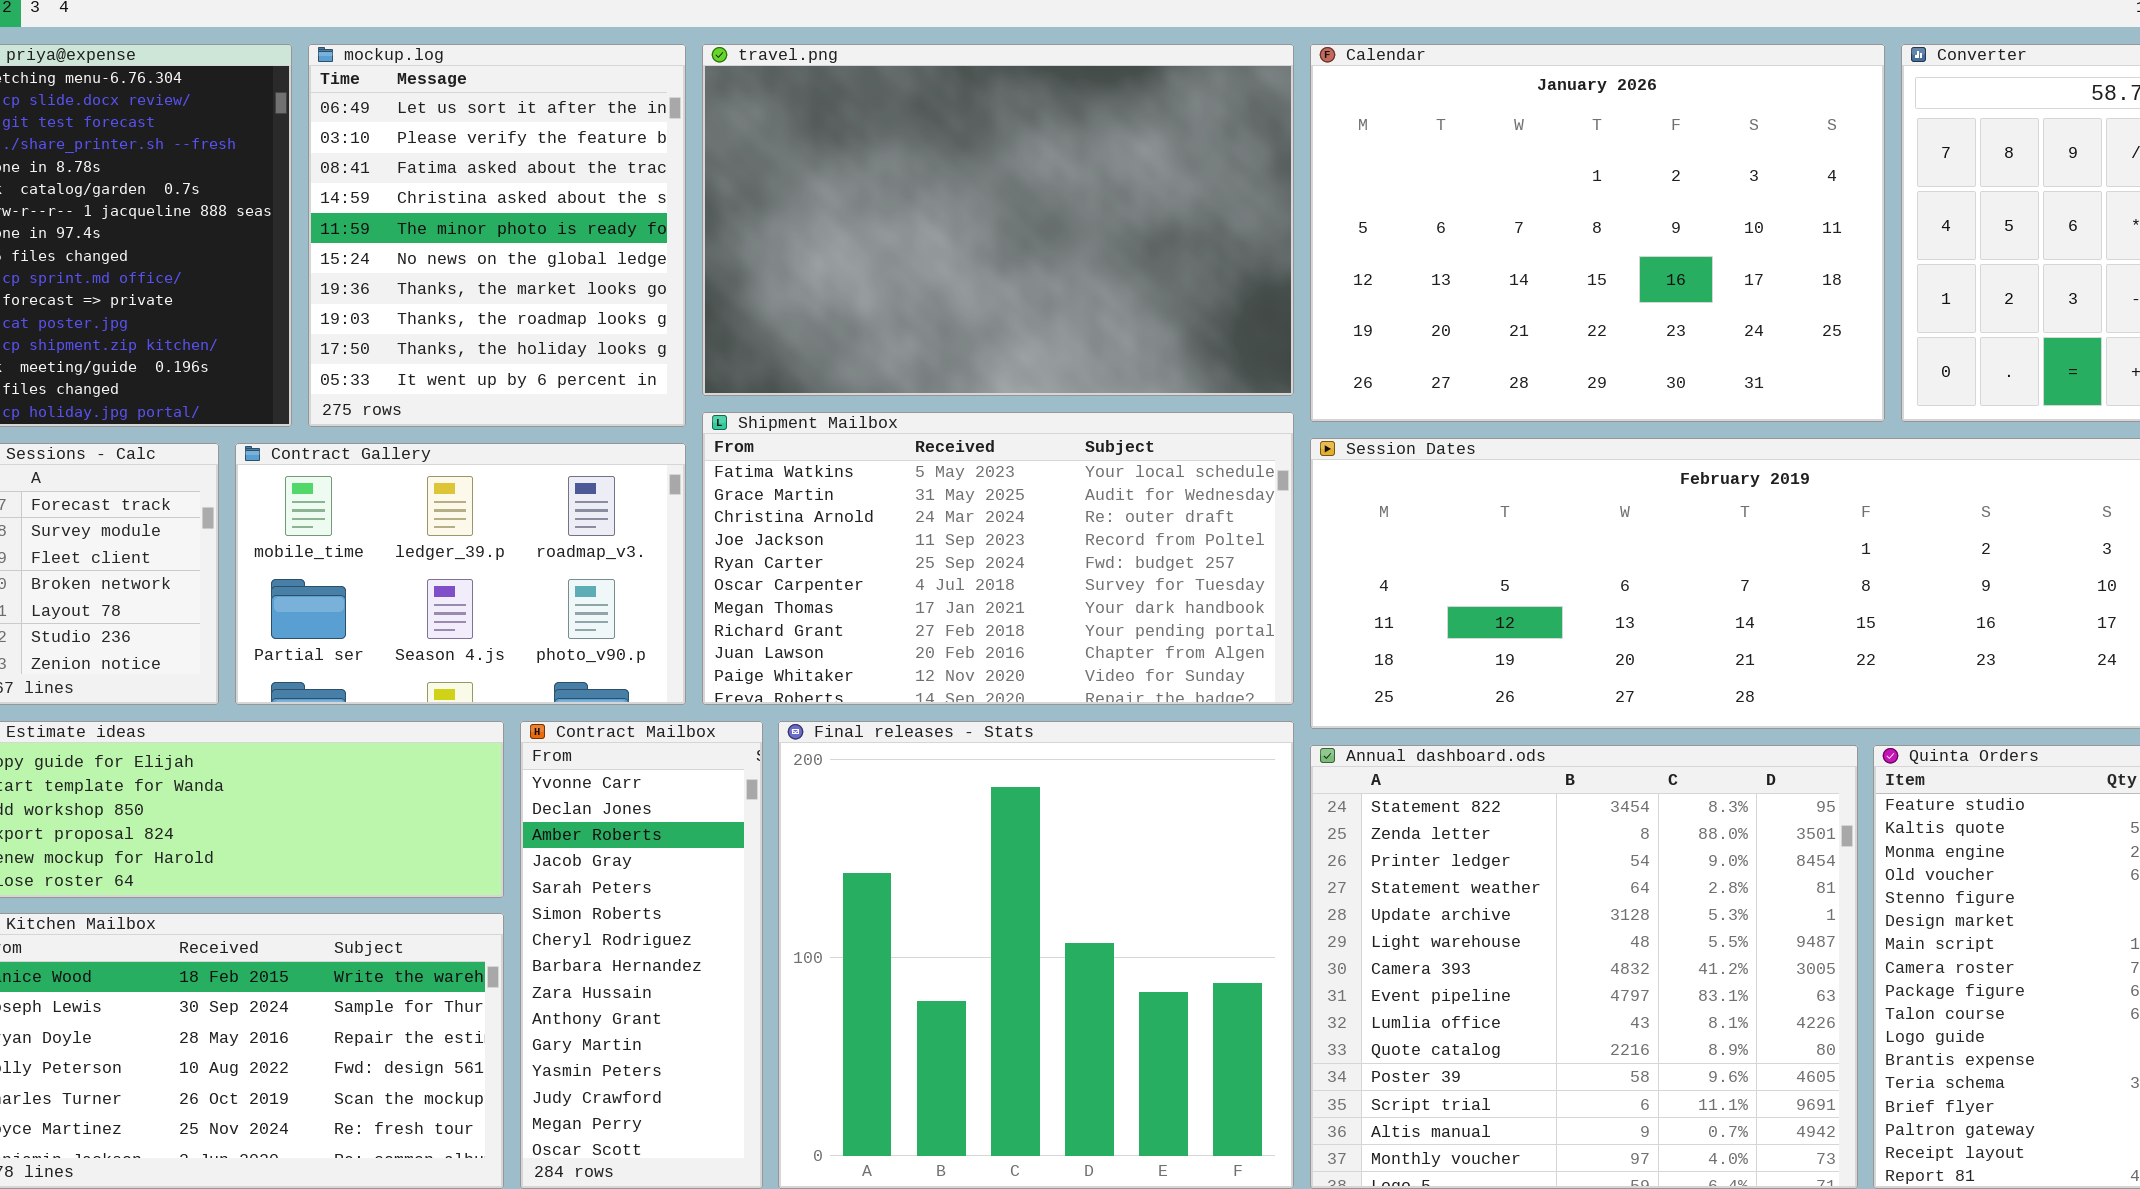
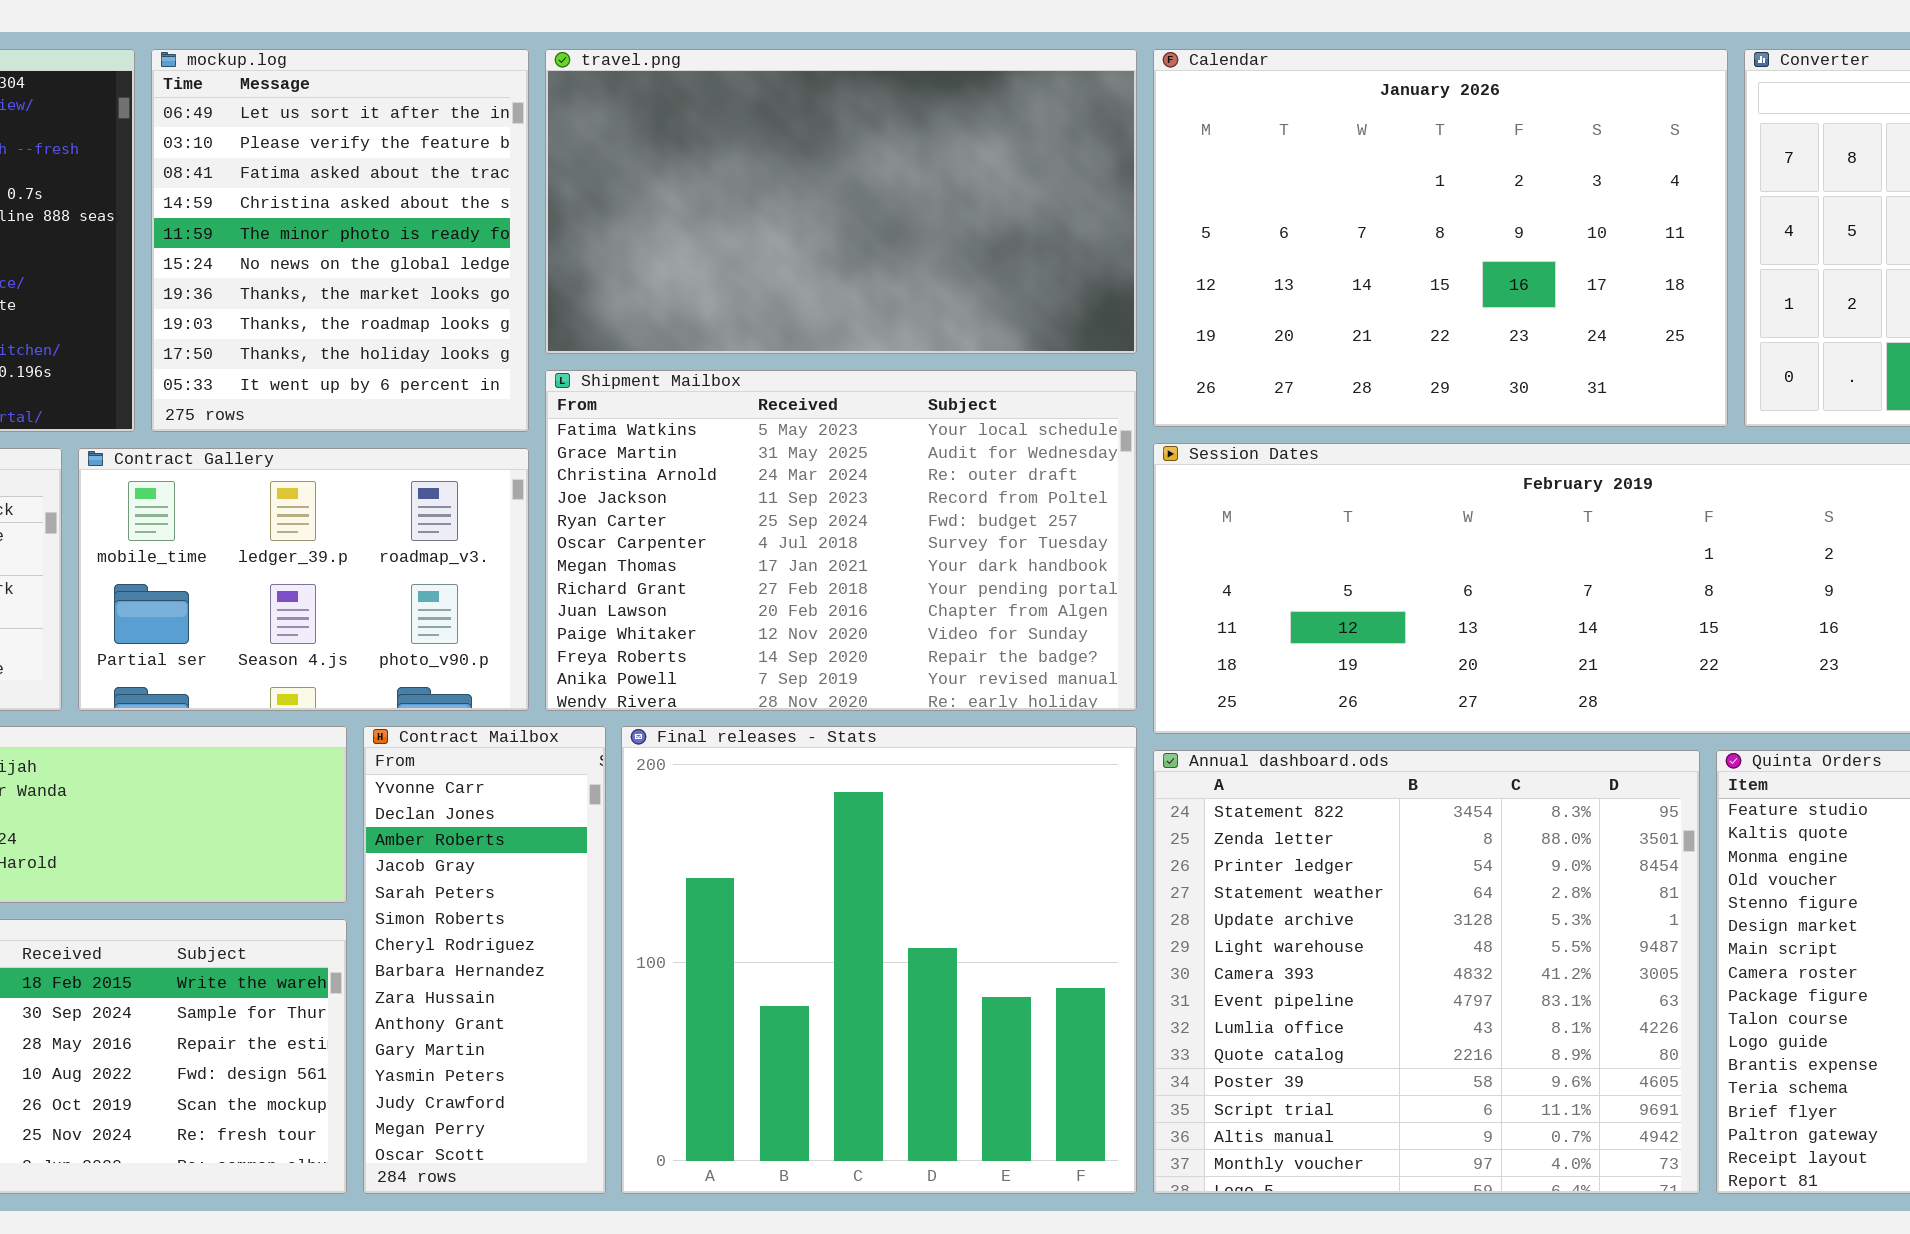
travel.png: [702,44,1294,396] -> [545,49,1137,354], resized
Shipment Mailbox: [702,412,1294,705] -> [545,370,1137,711], resized

